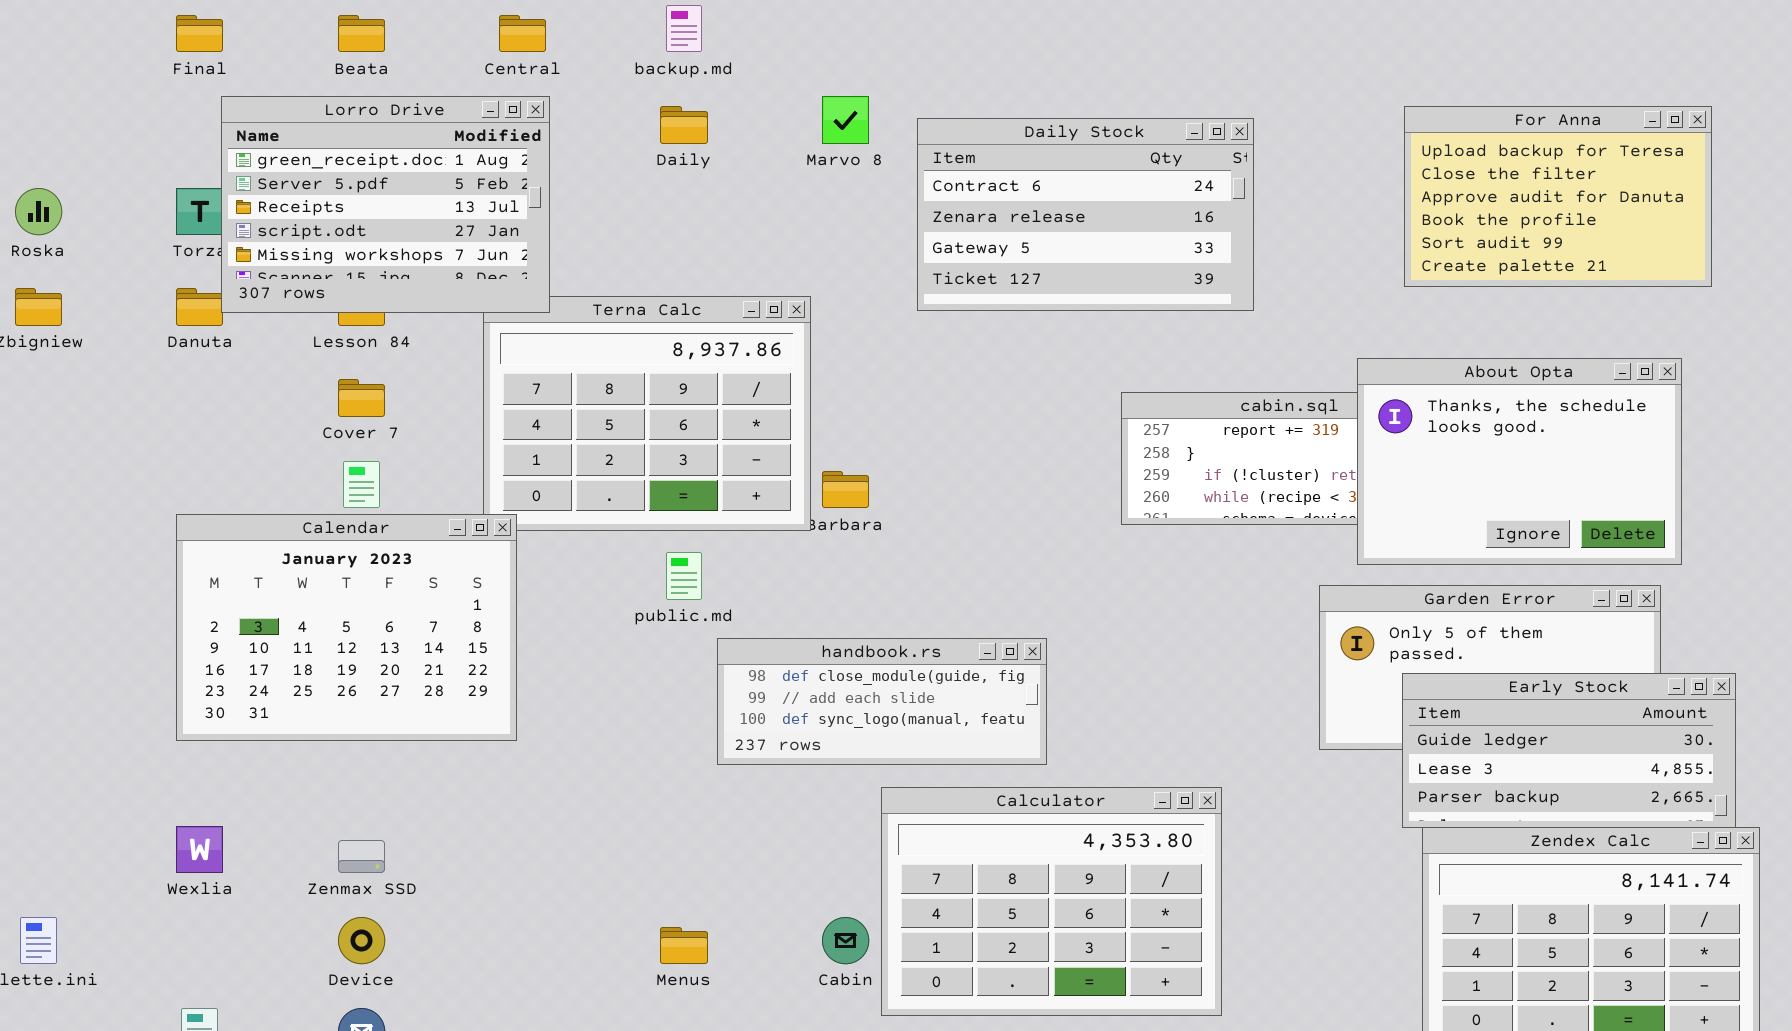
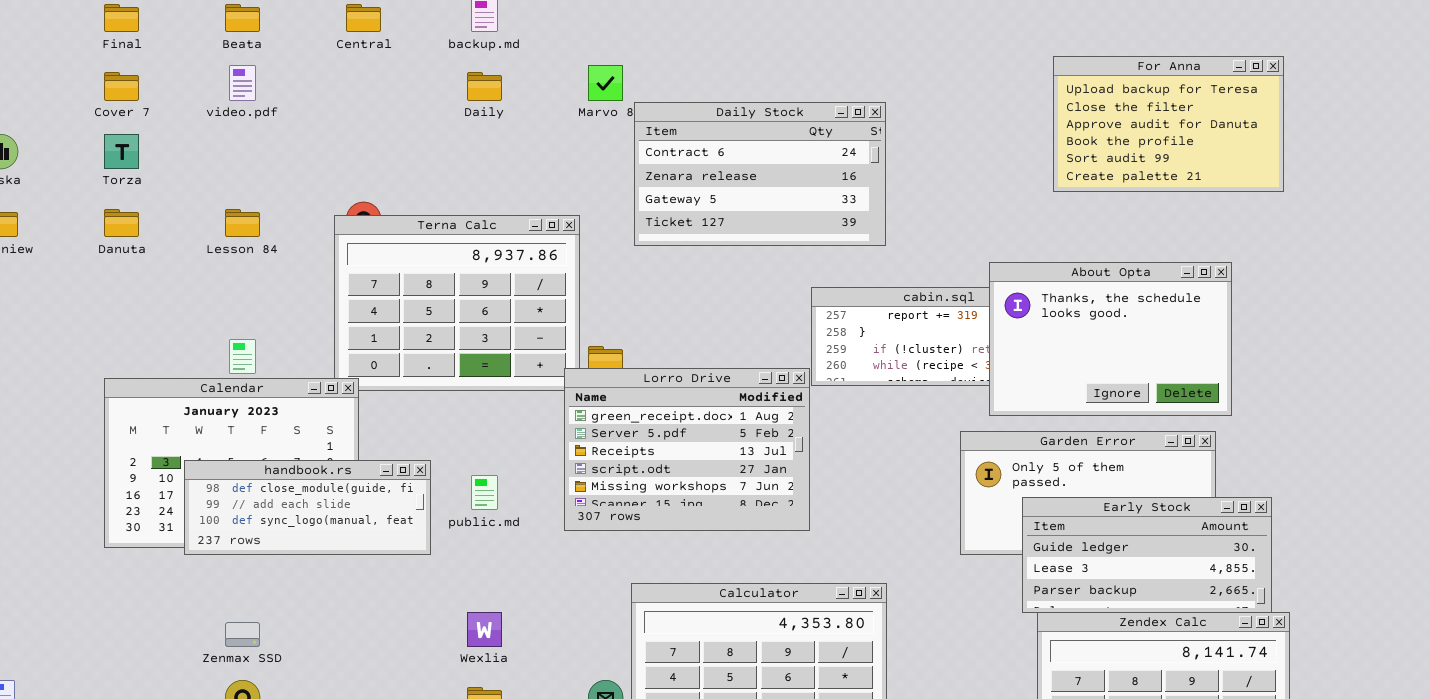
Lorro Drive: [221,96,550,313] -> [564,368,810,531], moved
For Anna: [1404,106,1712,287] -> [1053,56,1284,192], moved
Daily Stock: [917,118,1254,311] -> [634,102,886,246], moved
Cover 7: [338,379,385,417] -> [104,72,139,101], moved
public.md: [666,552,702,600] -> [471,475,498,510], moved
handbook.rs: [717,638,1047,765] -> [184,460,431,555], moved
Wexlia: [176,826,223,873] -> [467,612,502,647], moved

